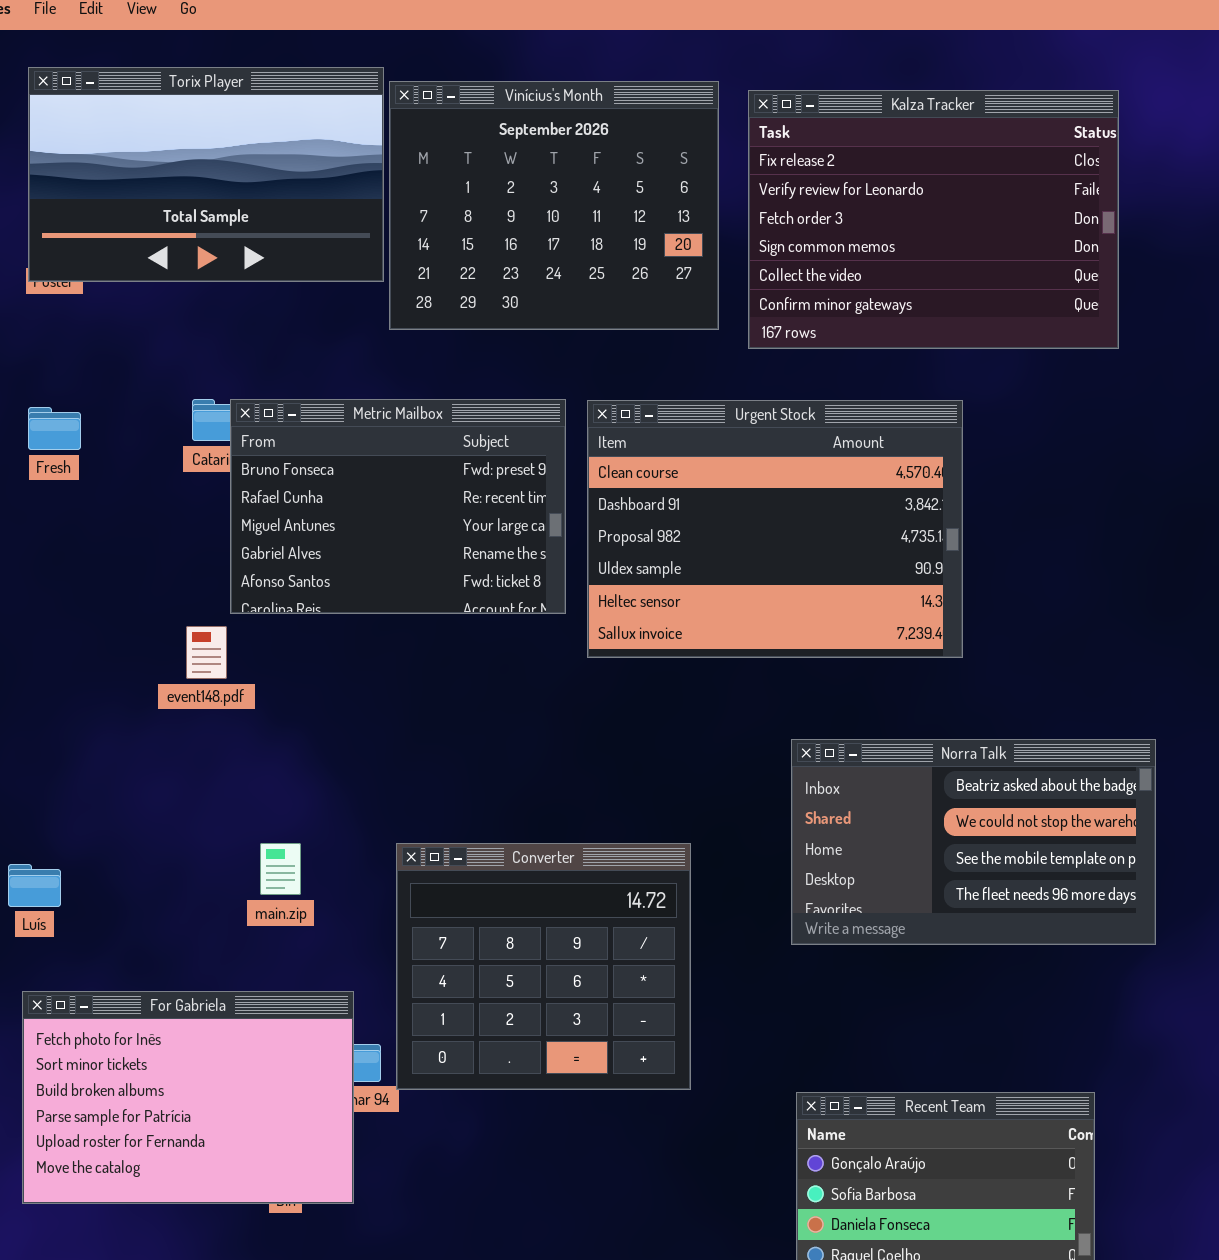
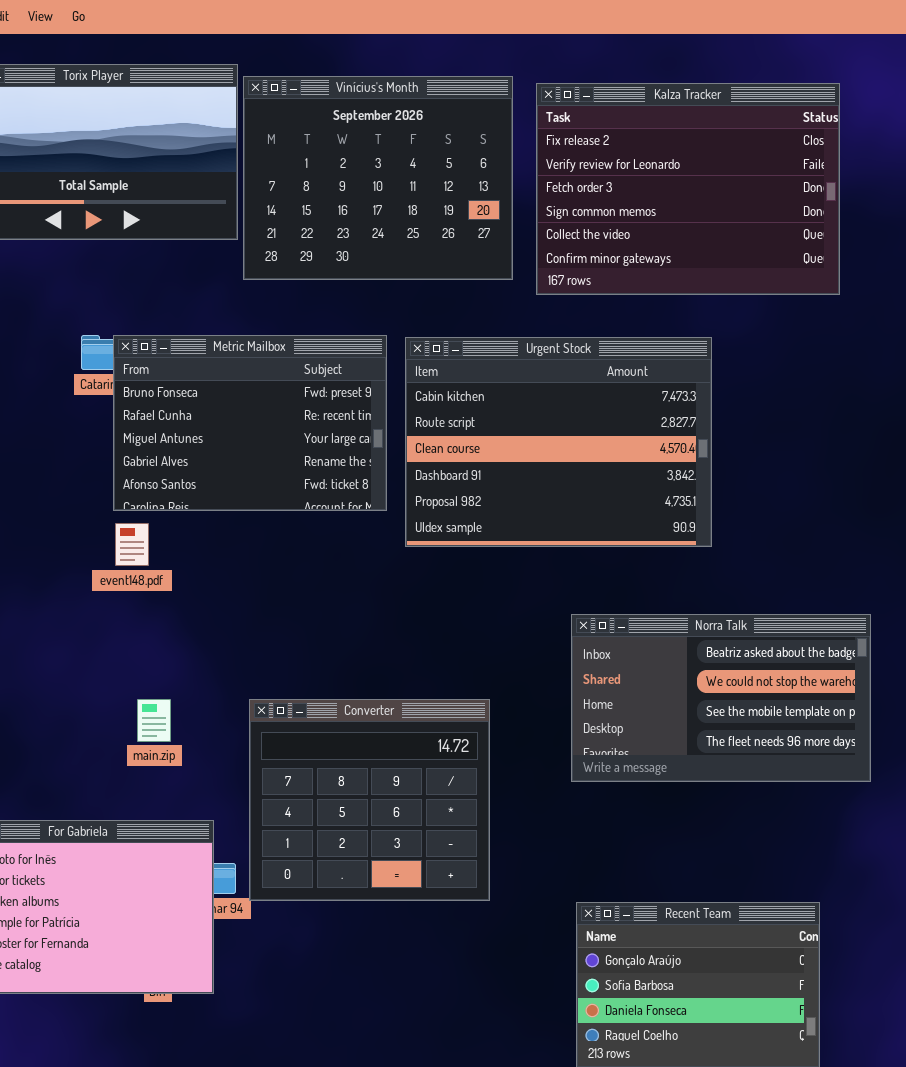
Urgent Stock: [587,400,963,658] -> [405,337,712,547], scrolled up 2 rows
event148.pdf: [186,626,227,679] -> [115,523,149,566], moved

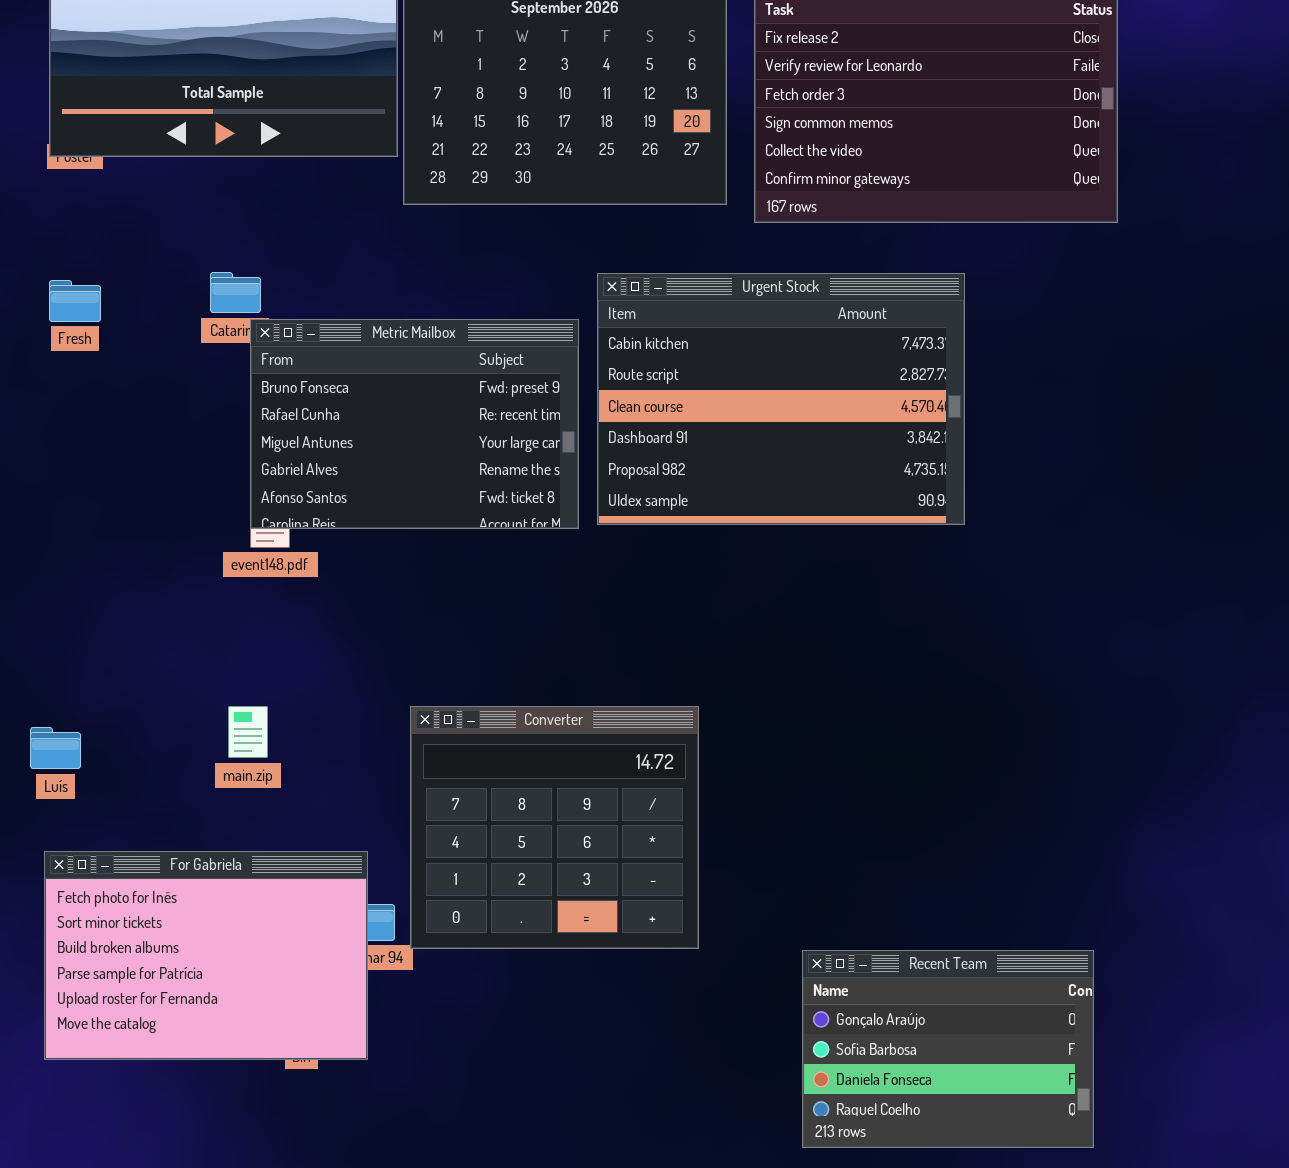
Metric Mailbox: [113,335,387,511] -> [250,319,579,529], moved
Norra Talk: [571,614,871,782] -> none, closed
main.zip: [137,699,171,742] -> [228,706,268,758], moved

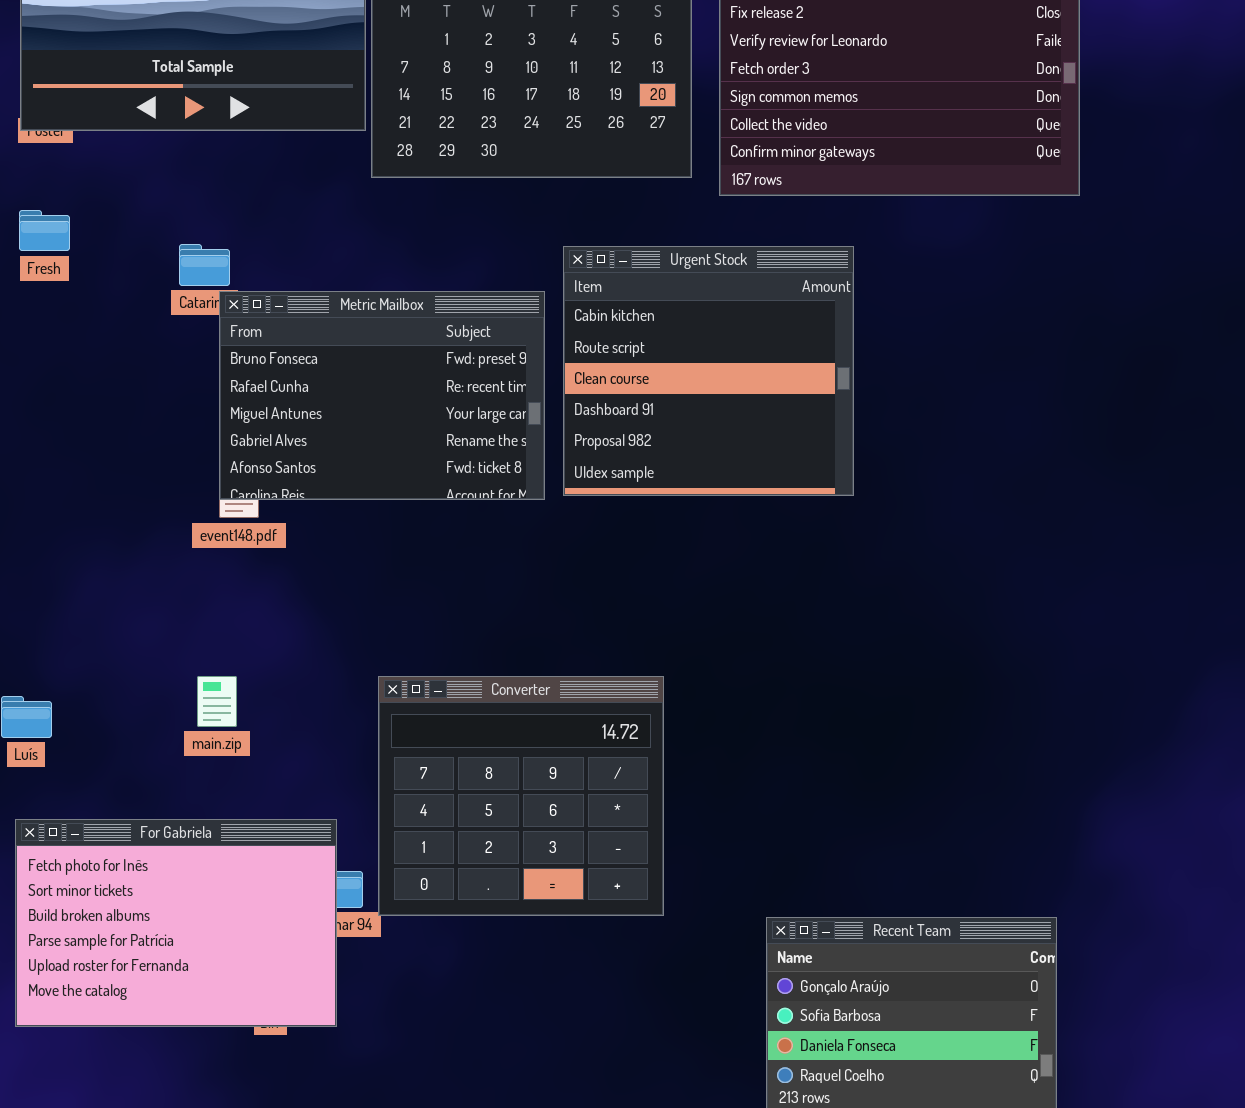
Urgent Stock: [597,273,965,525] -> [563,246,854,496], resized
Fresh: [49,280,101,322] -> [19,210,70,251], moved

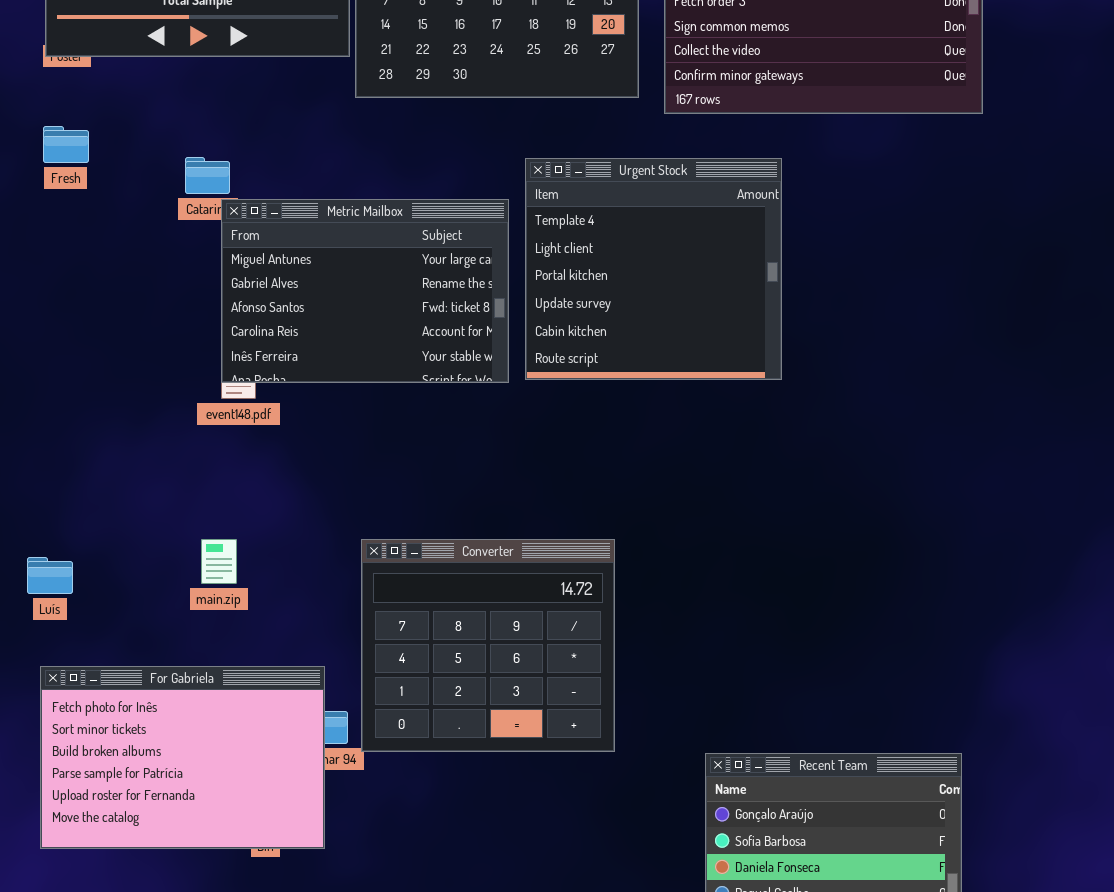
Urgent Stock: [563,246,854,496] -> [525,158,782,380], scrolled up 4 rows
Metric Mailbox: [219,291,545,500] -> [221,199,509,383], scrolled down 2 rows

